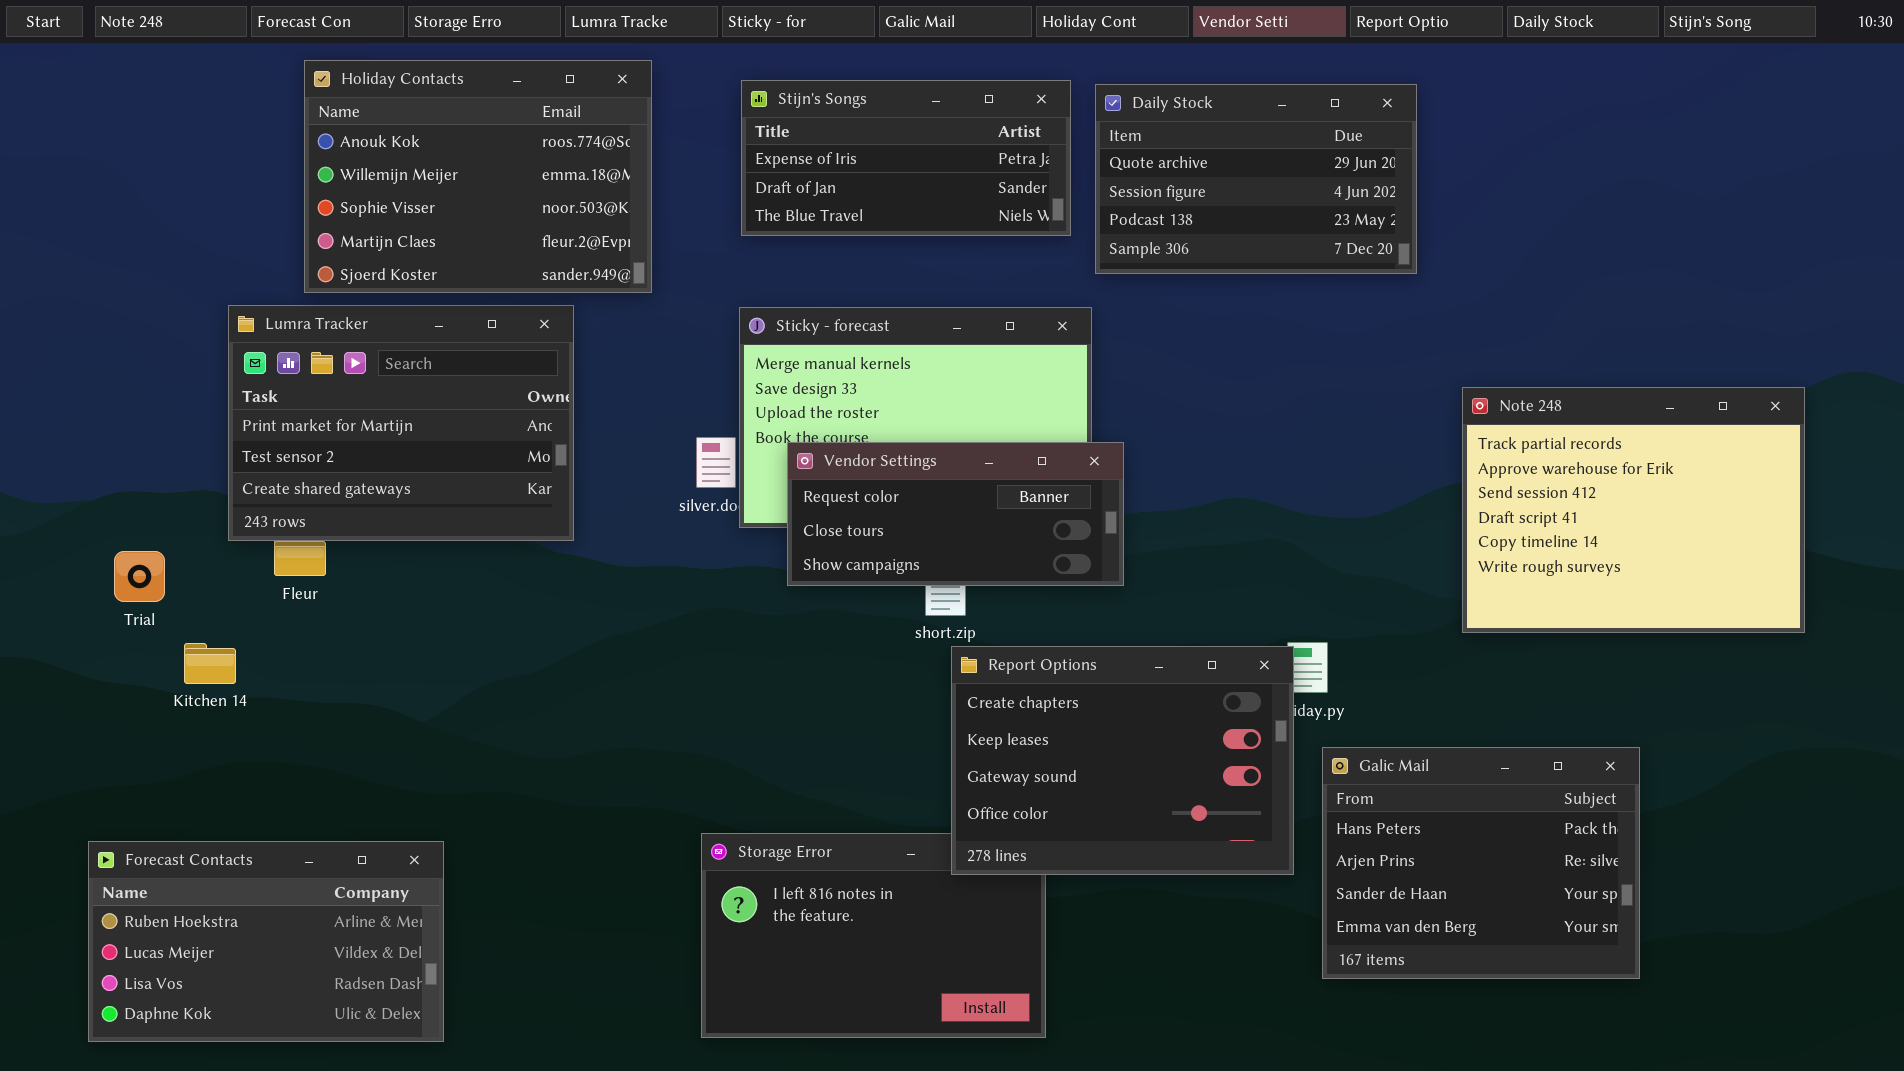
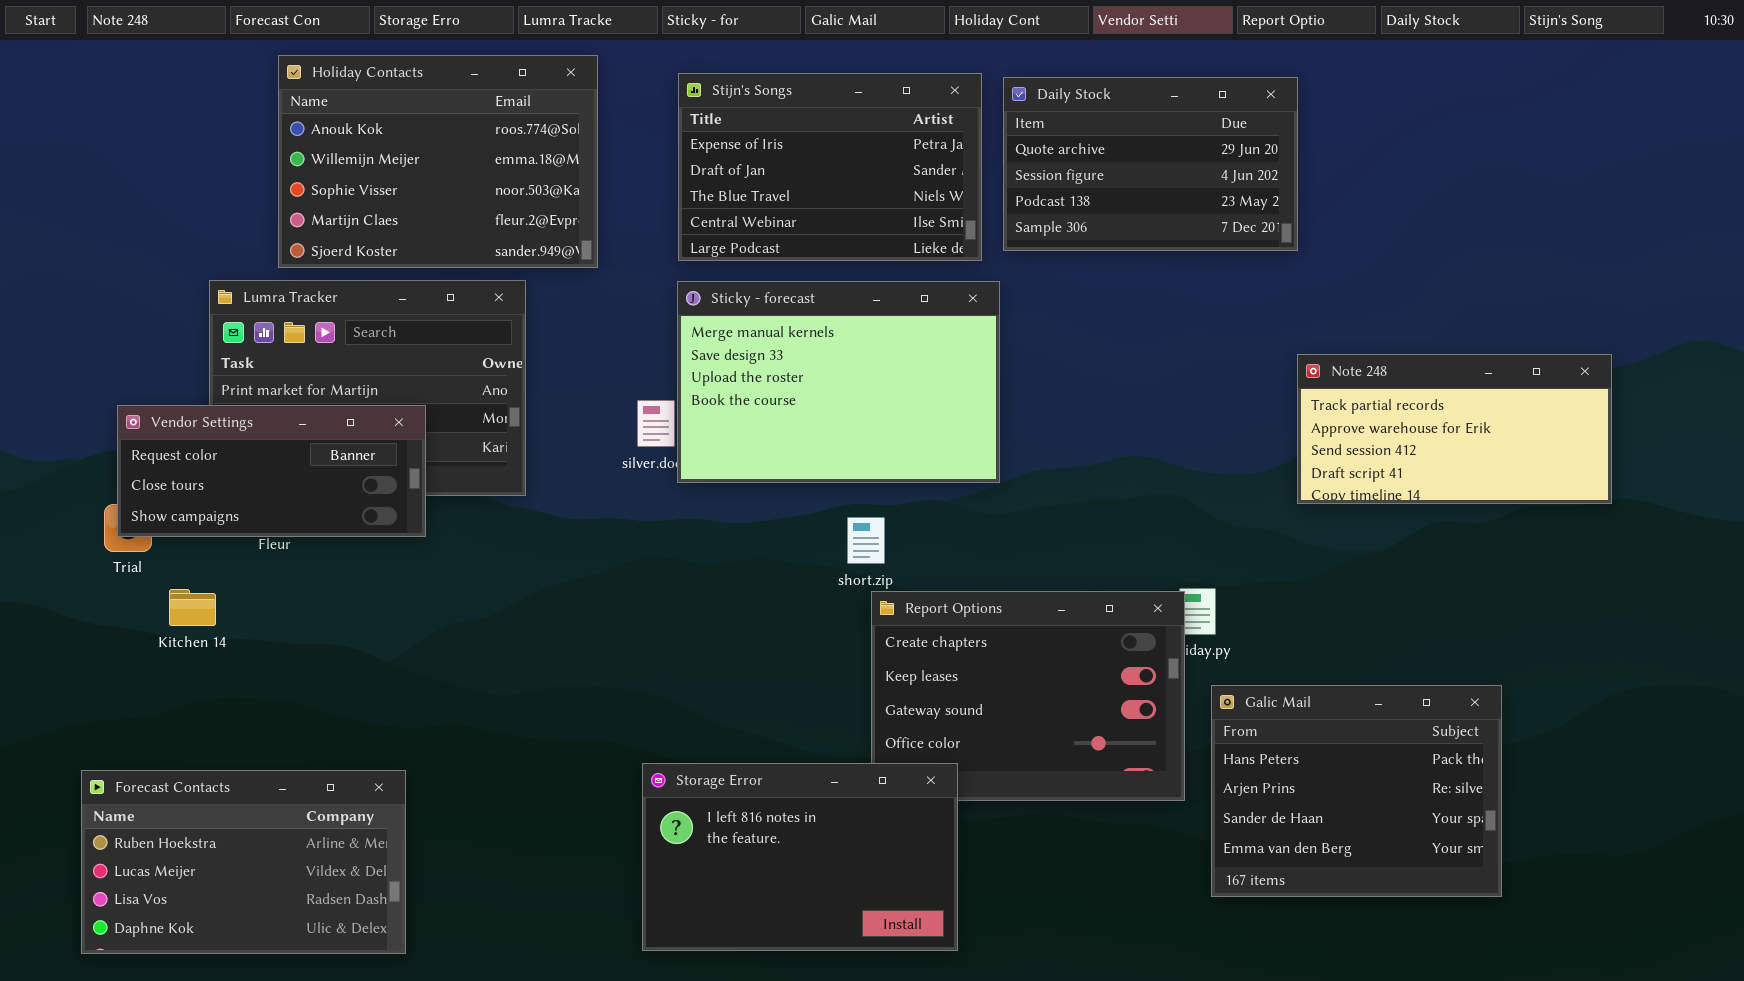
Stijn's Songs: [741,80,1071,236] -> [678,73,982,261], resized
Note 248: [1462,387,1805,633] -> [1297,354,1612,504], moved, resized
Vendor Settings: [787,442,1124,586] -> [117,405,426,537], moved
Storage Error: [701,833,1046,1038] -> [642,763,958,951], raised

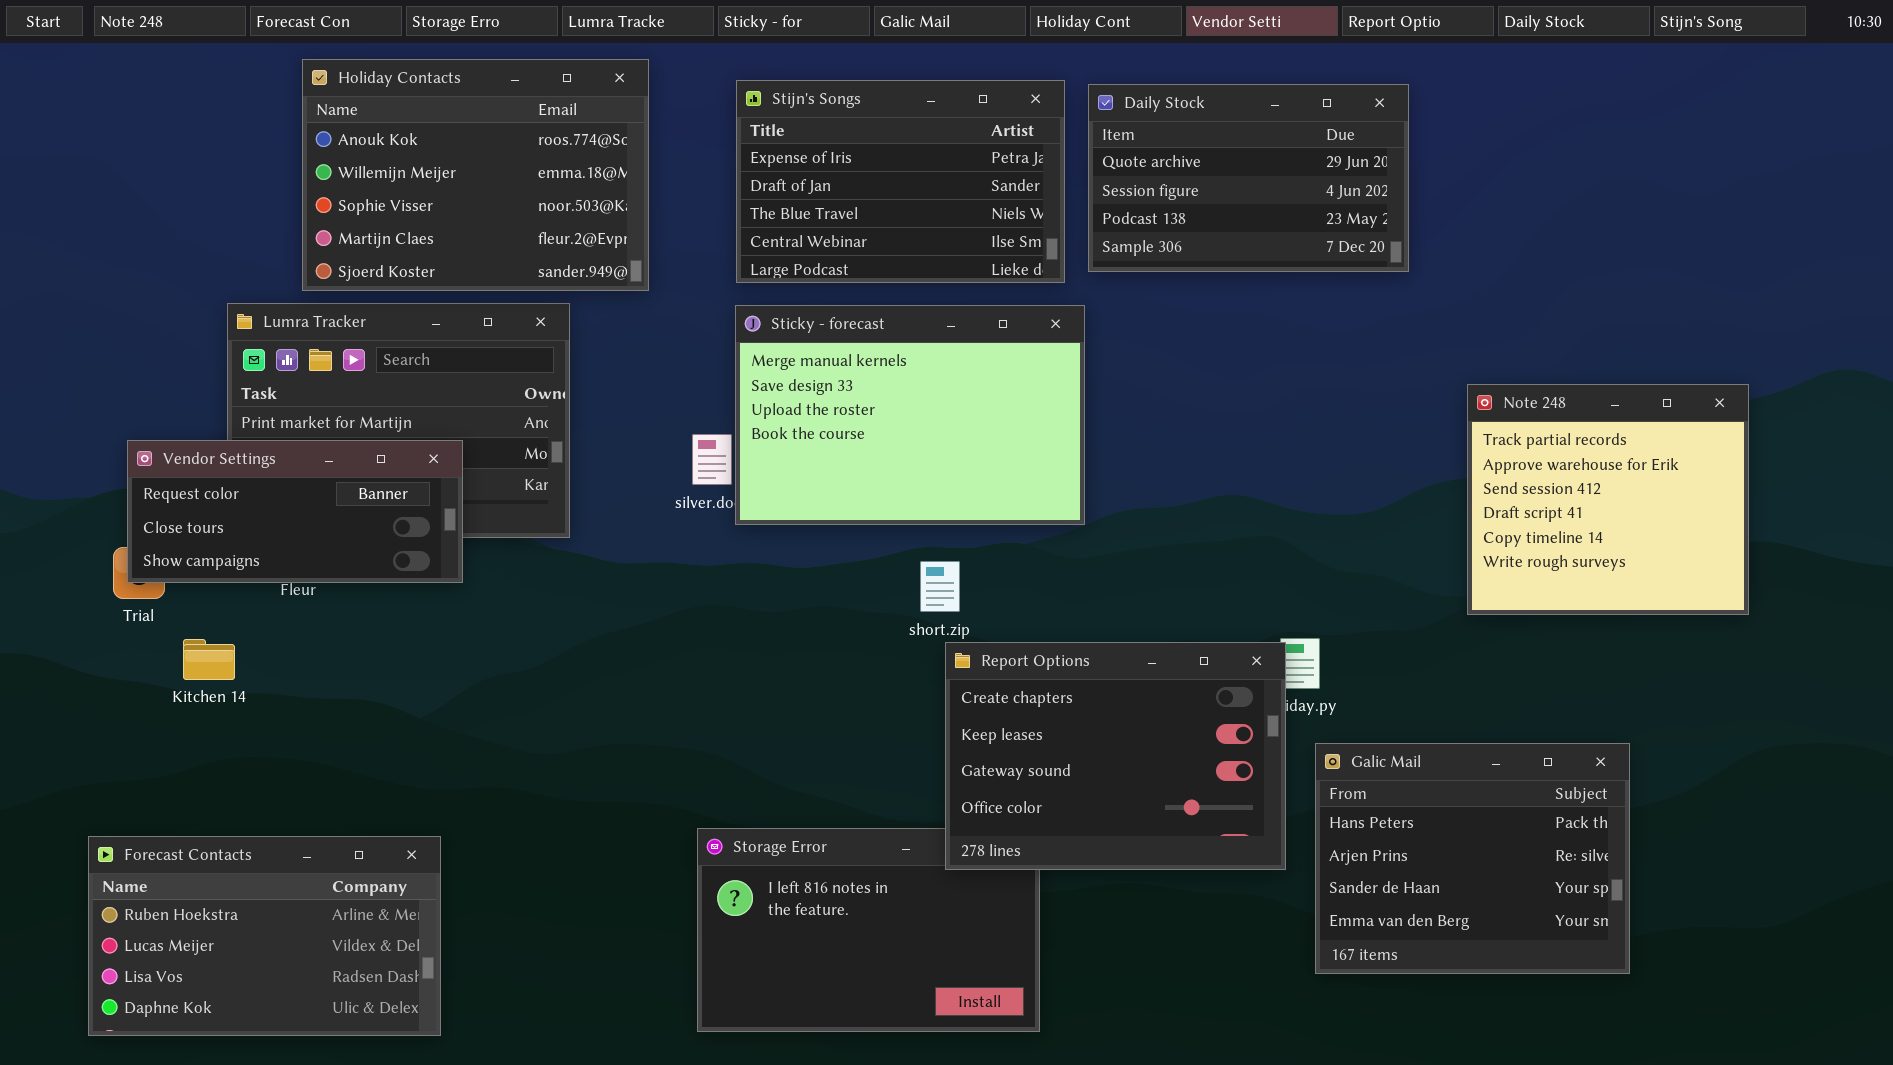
Note 248: [1297,354,1612,504] -> [1467,384,1749,615], resized
Report Options: [871,591,1185,801] -> [945,642,1286,870], raised

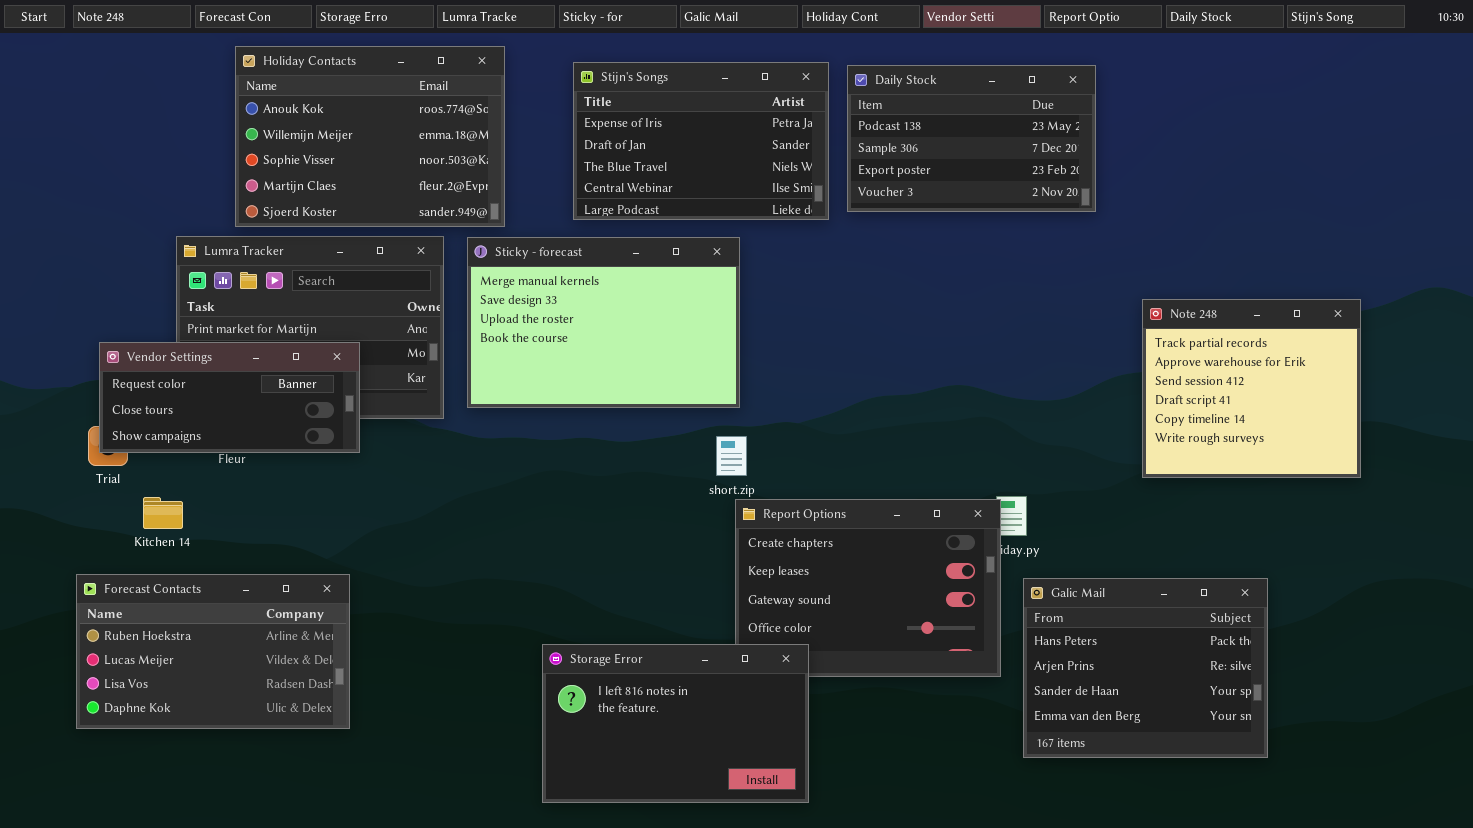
Daily Stock: [1088,84,1409,272] -> [847,65,1096,212], scrolled down 2 rows
Sticky - forecast: [735,305,1085,525] -> [467,237,740,408], moved
Storage Error: [697,828,1040,1032] -> [542,644,809,803], raised
Forecast Contacts: [88,836,441,1036] -> [76,574,350,729], moved

